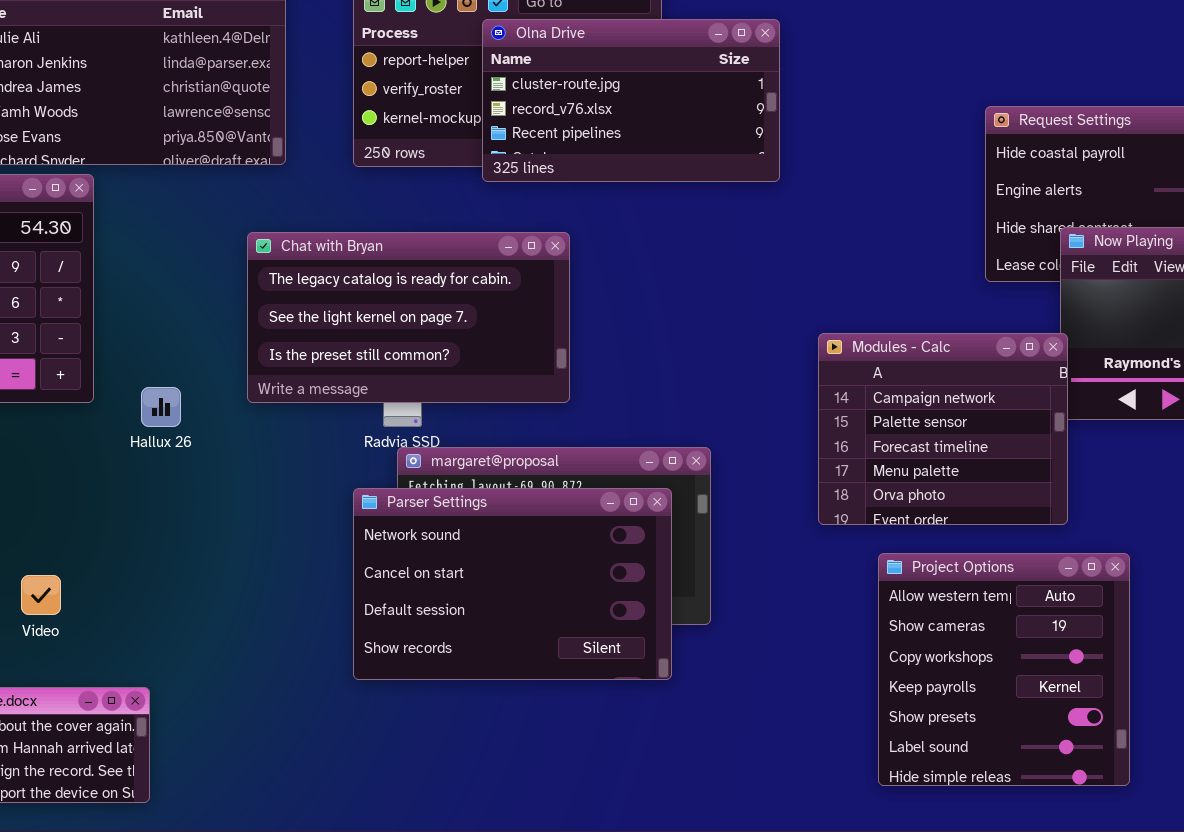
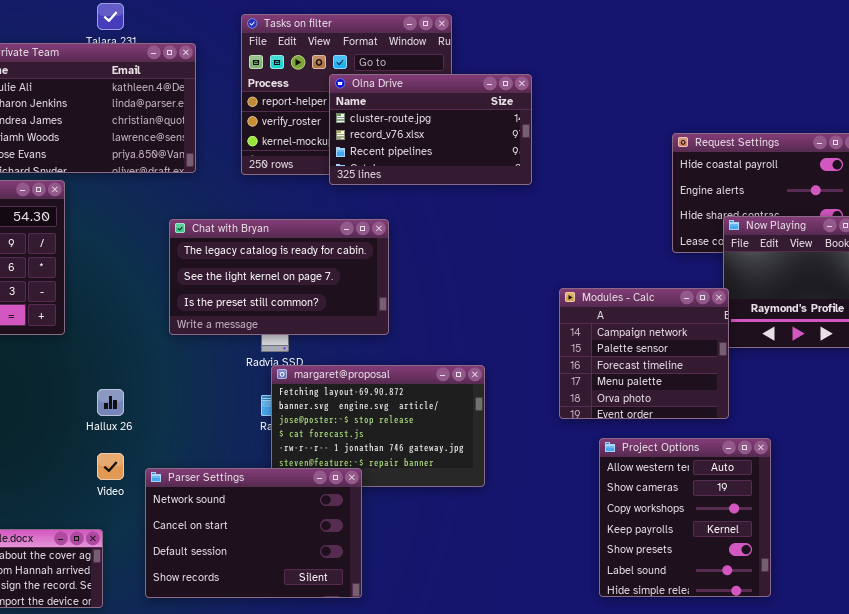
Hallux 26: [141,387,181,427] -> [97,389,124,416], moved
Parser Settings: [353,488,672,680] -> [145,468,362,598], moved
Video: [21,575,61,615] -> [97,453,124,480], moved

